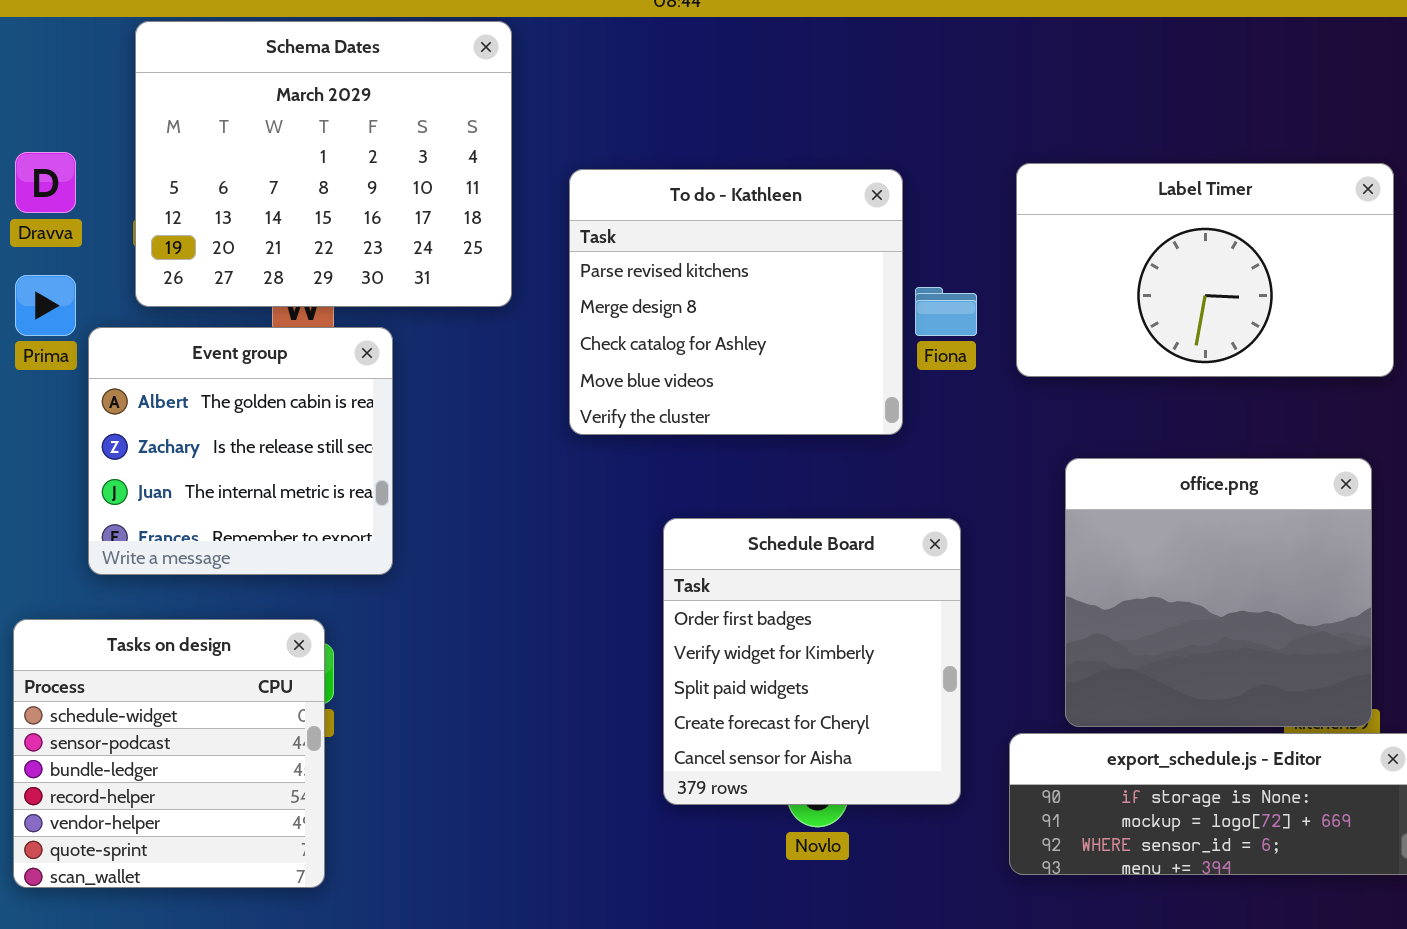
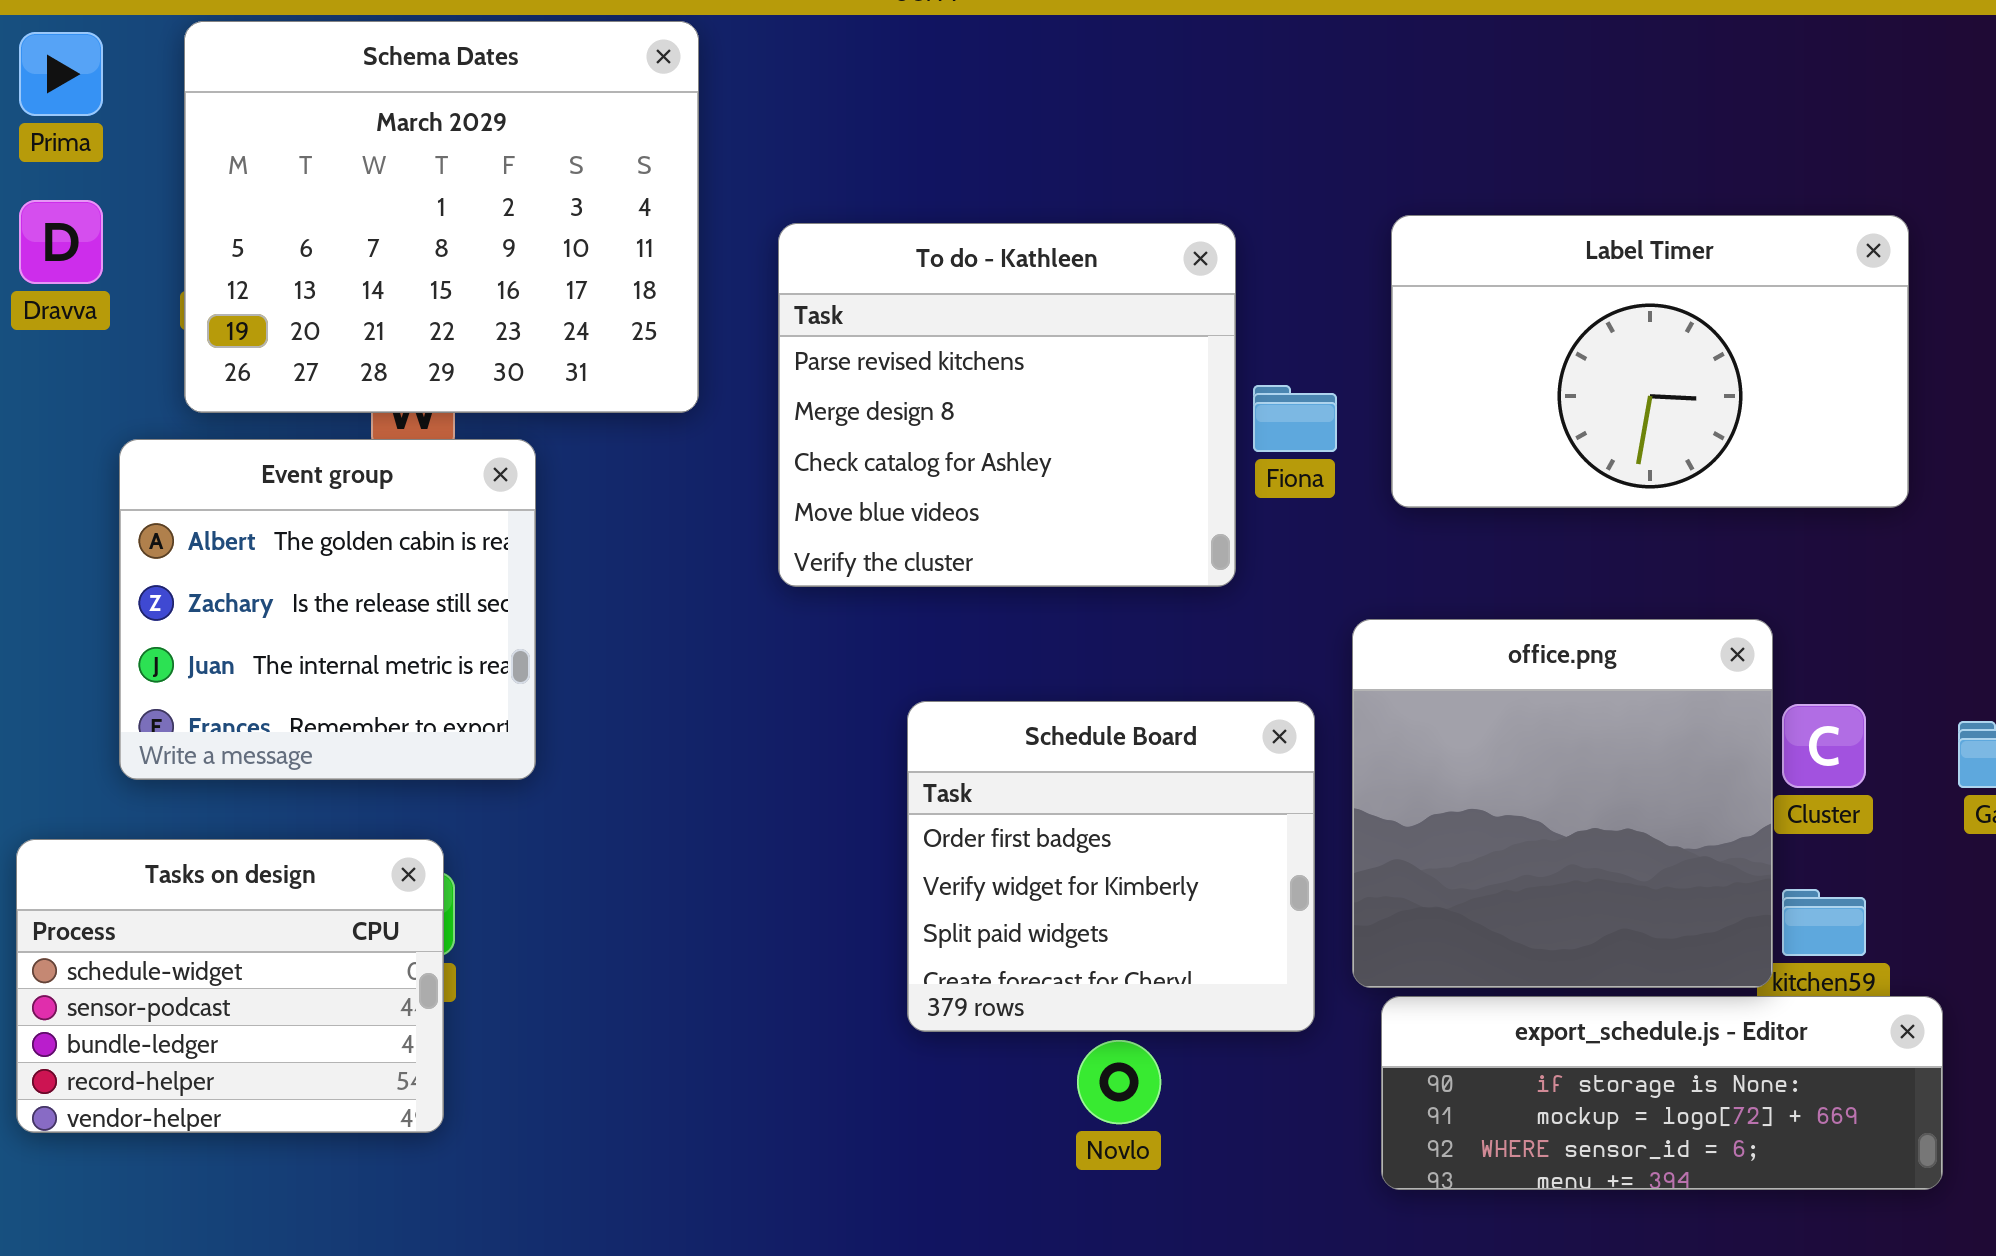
Prima: [15,275,76,336] -> [19,32,103,116], moved
office.png: [1065,458,1372,727] -> [1352,619,1773,988], moved
Schedule Board: [663,518,961,805] -> [907,701,1315,1032], resized
Tasks on design: [13,619,325,888] -> [16,839,444,1133], resized

